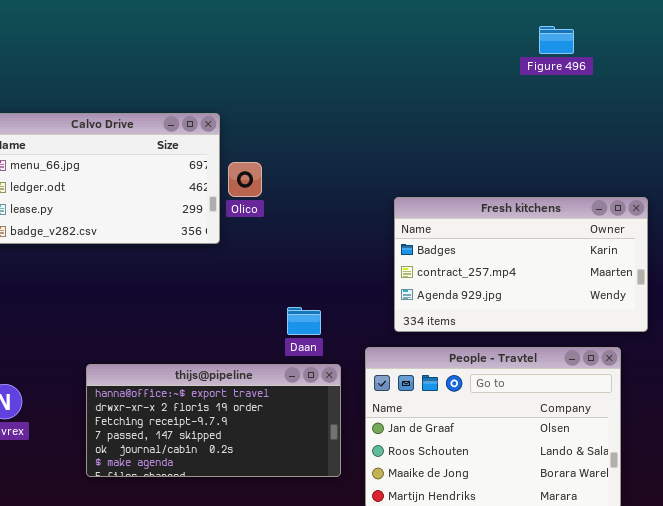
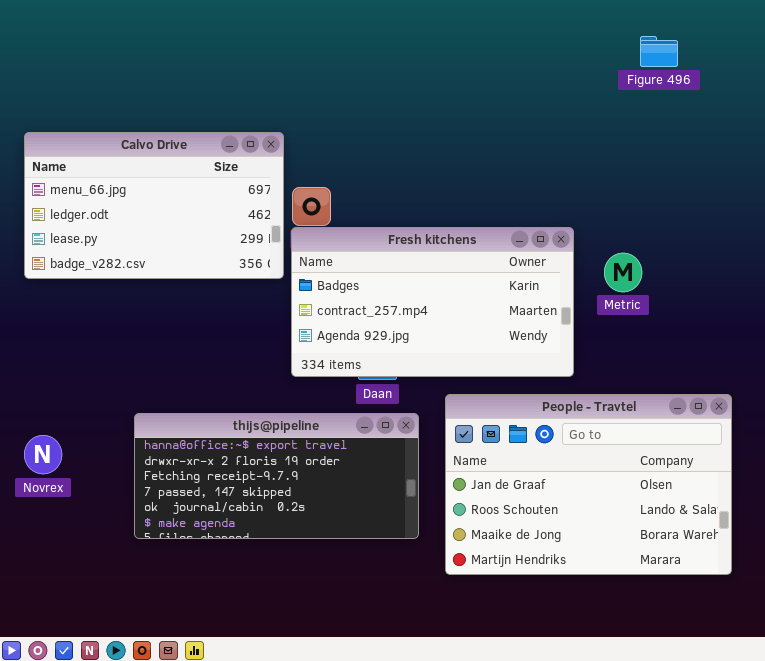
Fresh kitchens: [394,197,648,332] -> [291,227,574,377], moved

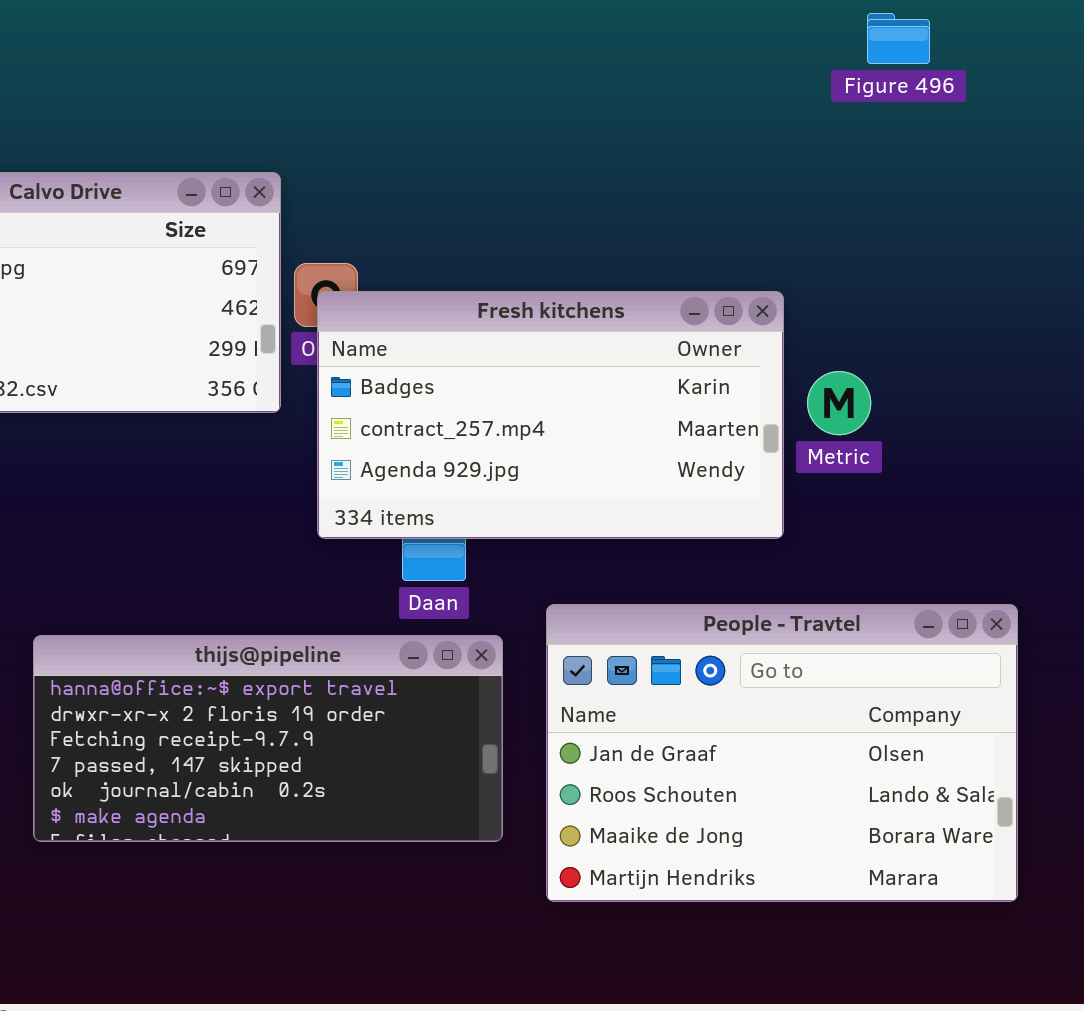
Fresh kitchens: [291,227,574,377] -> [317,291,784,539], moved

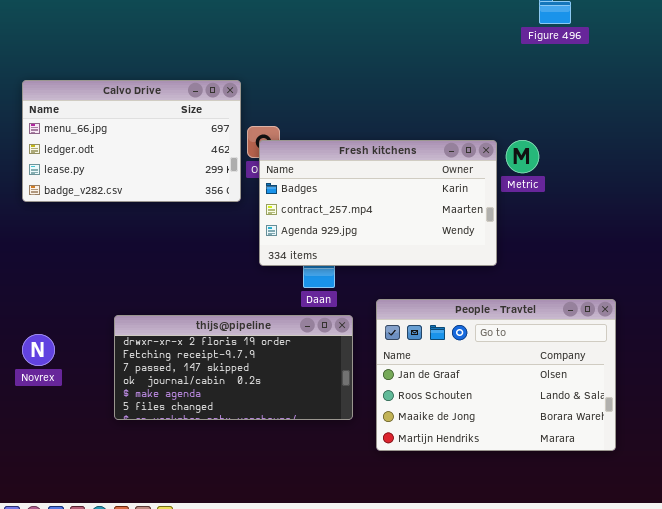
Metric: [807,371,871,435] -> [506,140,539,173], moved
thijs@pipeline: [33,635,503,842] -> [114,315,353,420], scrolled down 1 row

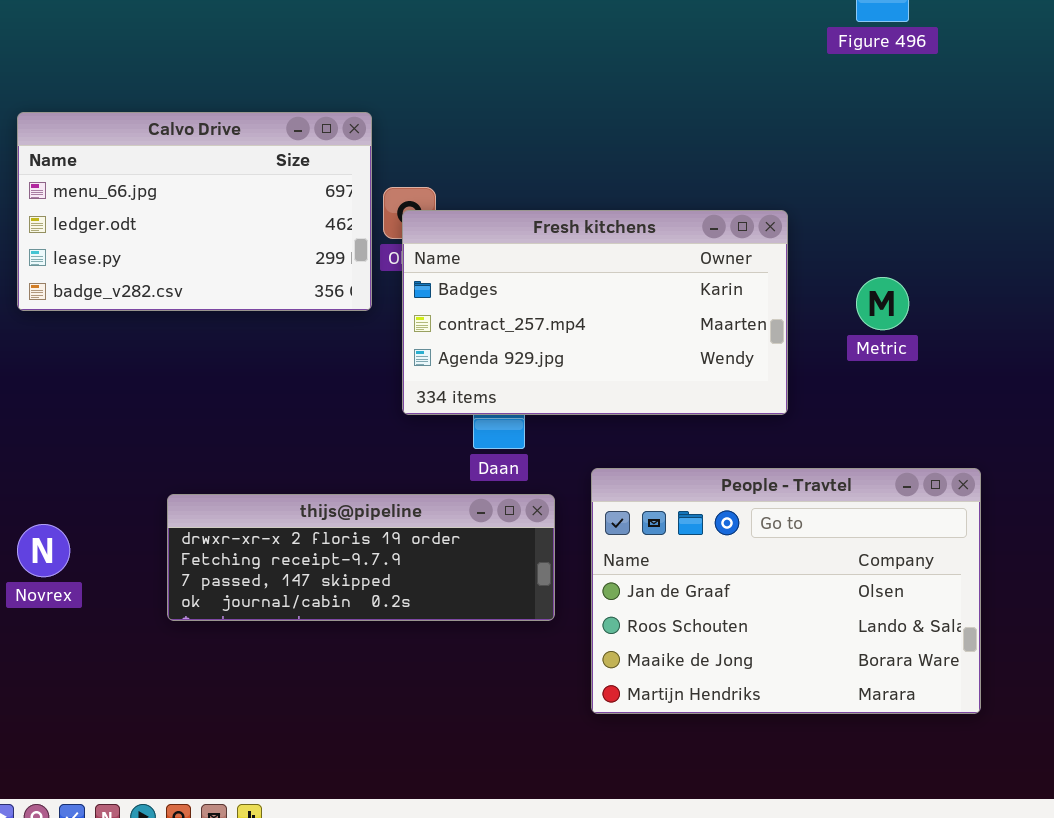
Metric: [506,140,539,173] -> [856,277,909,330], moved
thijs@pipeline: [114,315,353,420] -> [167,494,555,621], resized

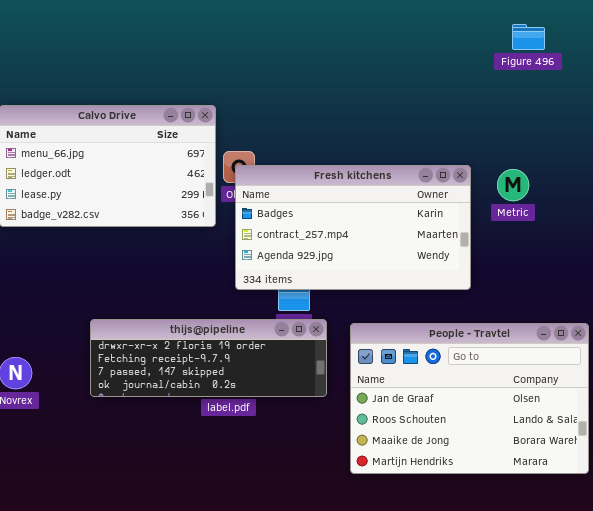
Metric: [856,277,909,330] -> [497,169,529,201], moved
thijs@pipeline: [167,494,555,621] -> [90,319,327,397], moved

